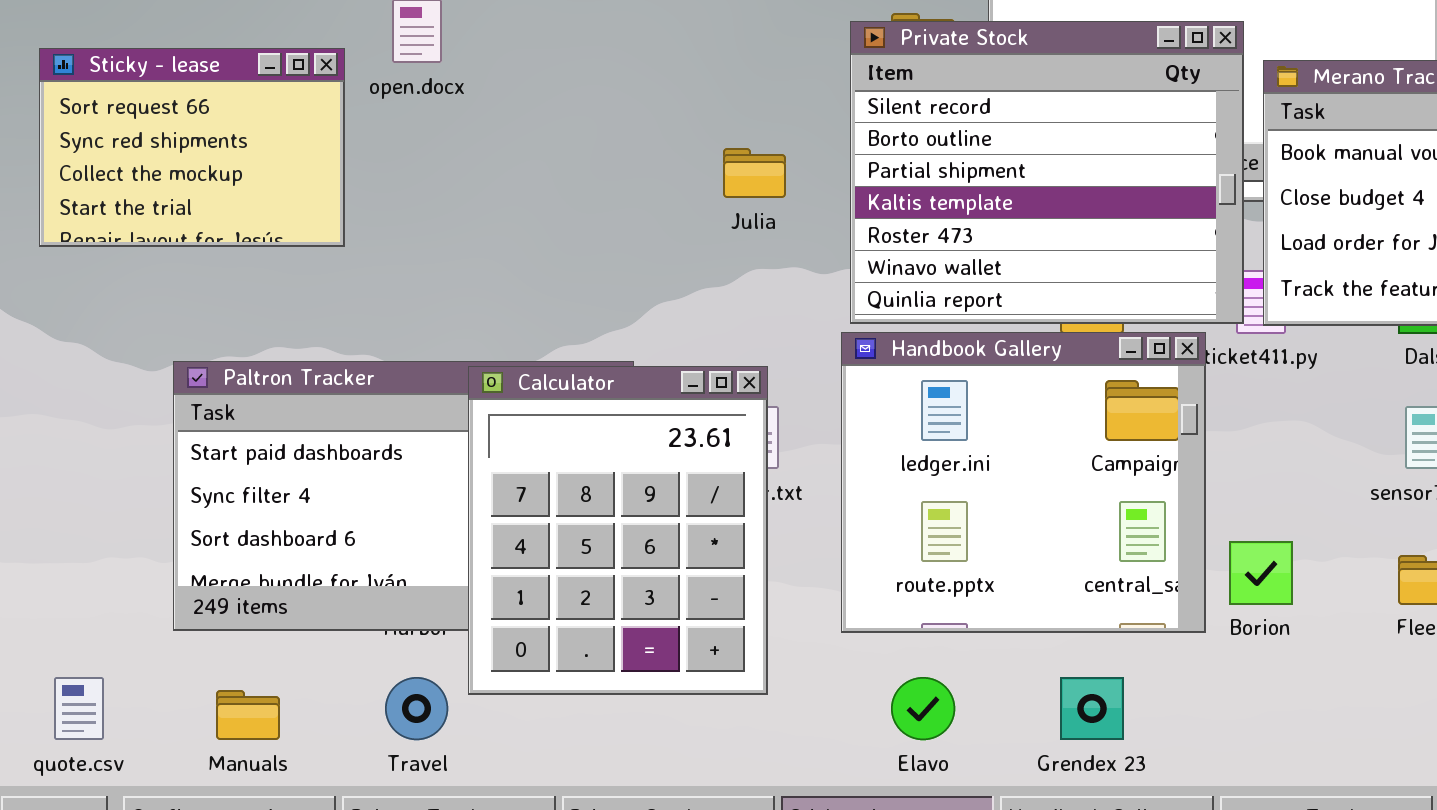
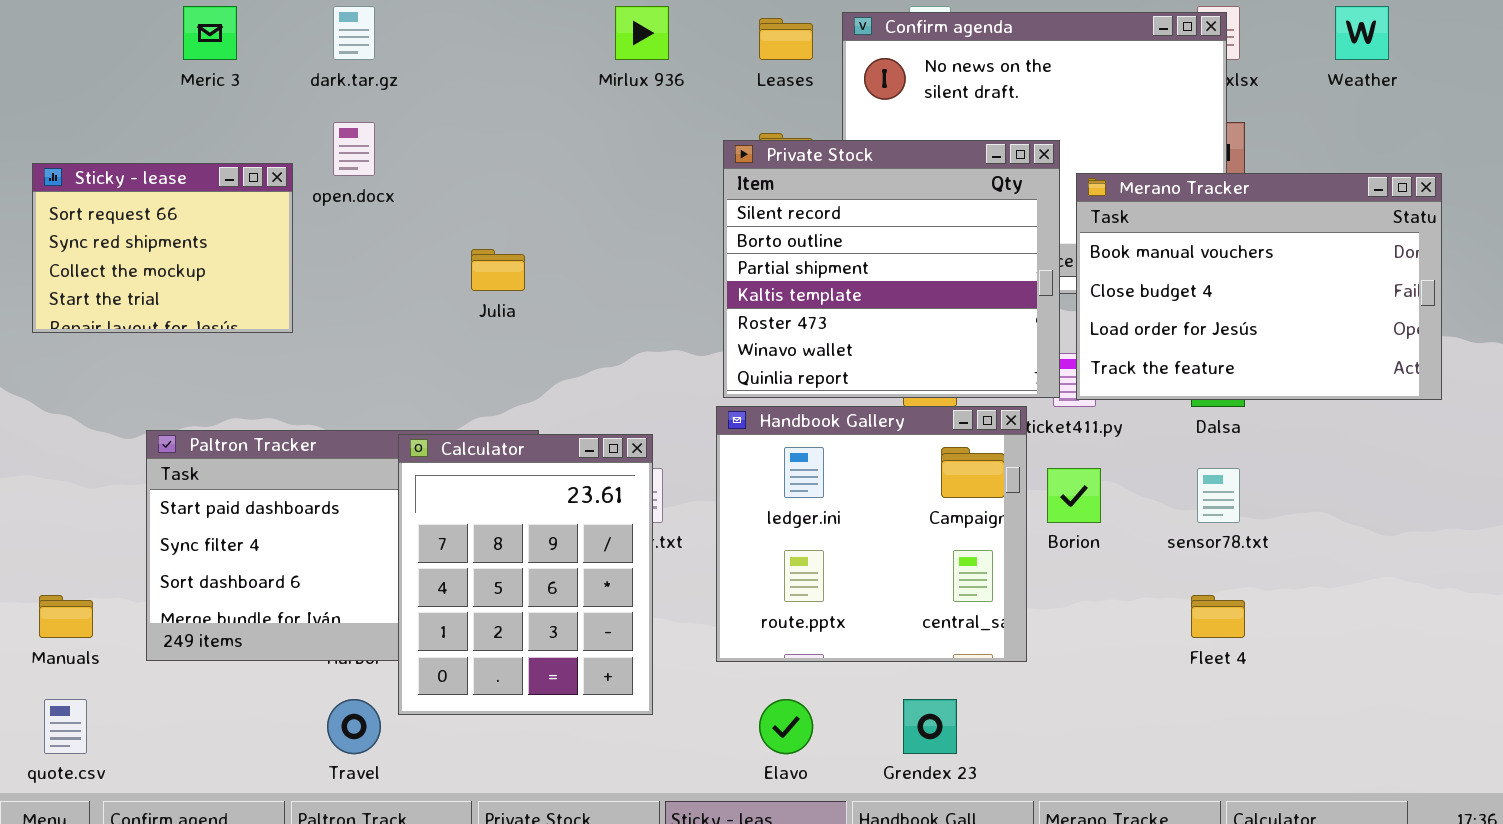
Julia: [723,148,786,198] -> [471,249,525,291], moved
Borion: [1229,541,1293,605] -> [1047,468,1101,523], moved
Manuals: [216,690,280,740] -> [39,595,93,638], moved

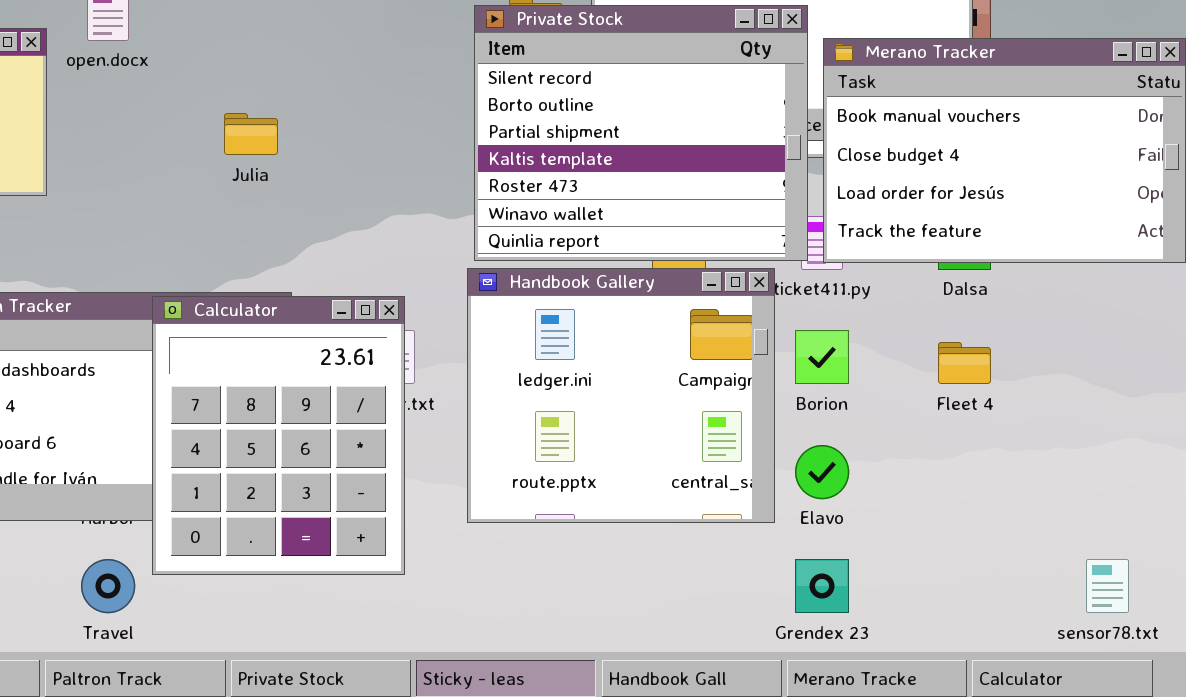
sensor78.txt: [1197,468,1240,523] -> [1086,559,1129,613], moved
Fleet 4: [1191,595,1245,638] -> [938,342,991,384], moved
Elavo: [759,699,813,754] -> [795,445,849,499], moved
Grendex 23: [903,699,957,754] -> [795,559,849,613], moved

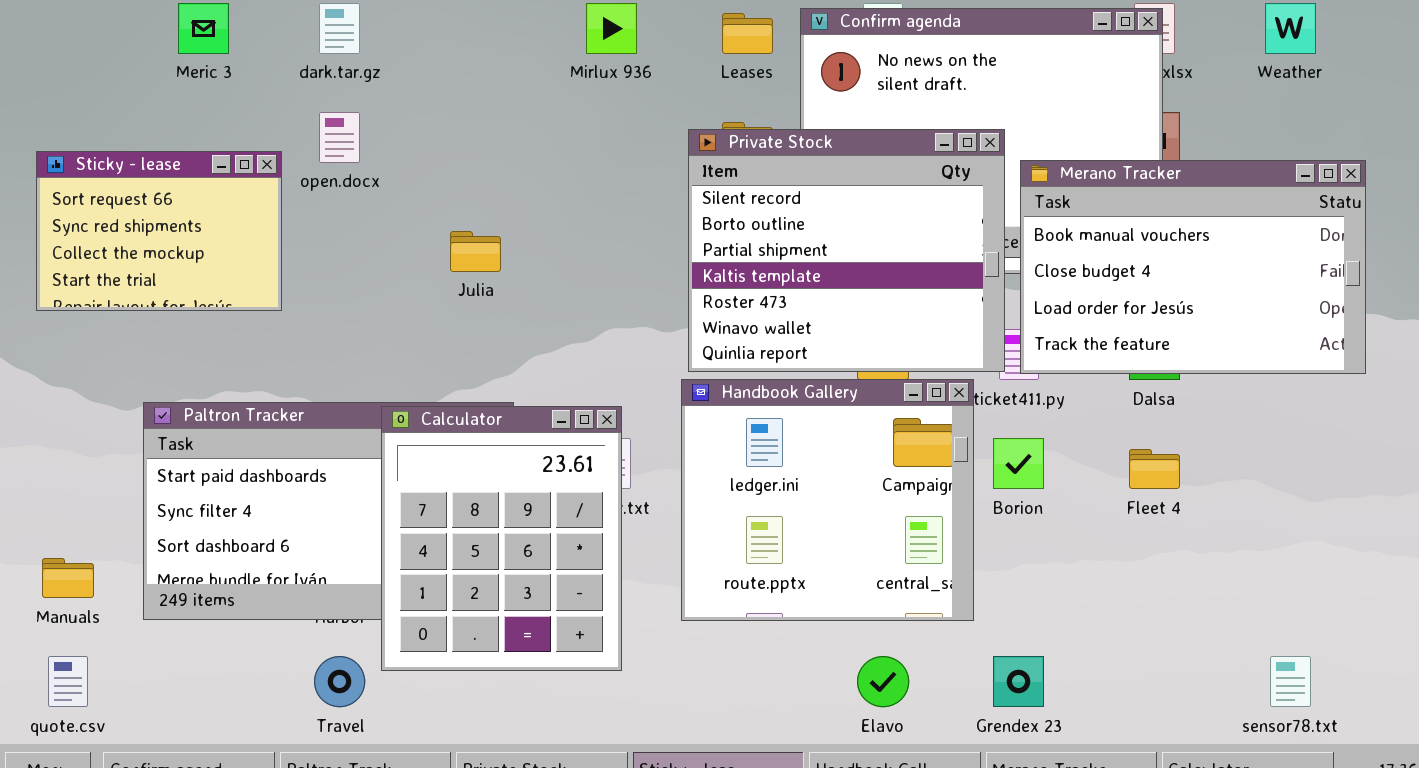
Elavo: [795,445,849,499] -> [857,656,909,707], moved

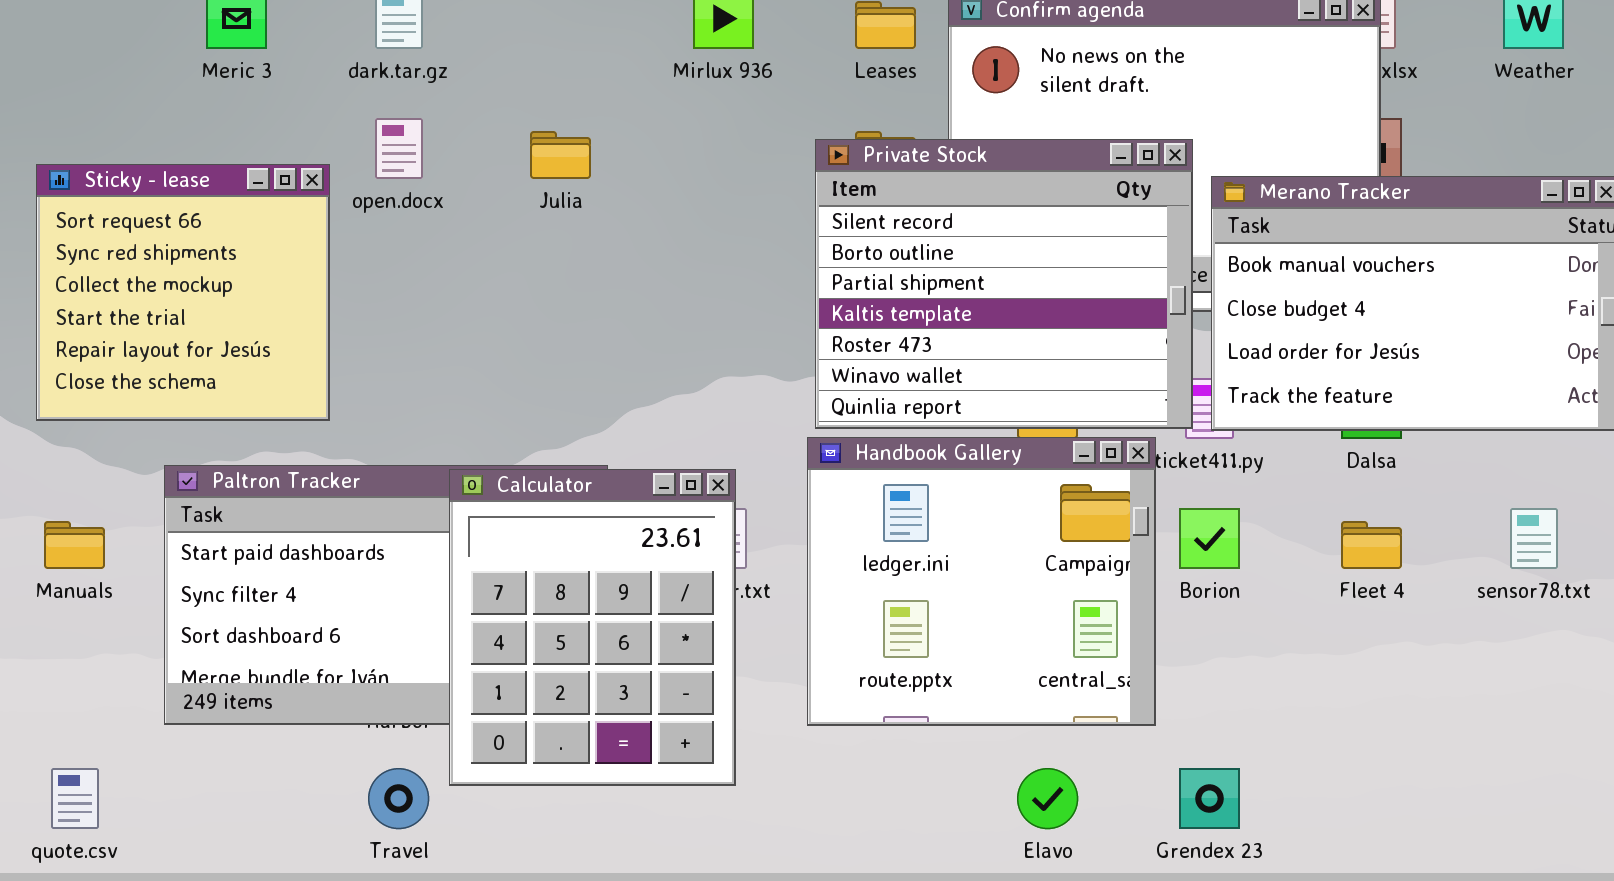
Sticky - lease: [36,151,282,311] -> [36,164,330,421], resized
Julia: [450,231,501,272] -> [530,131,591,179], moved
Manuals: [42,558,94,598] -> [44,521,105,569], moved
sensor78.txt: [1270,656,1311,707] -> [1510,508,1558,569], moved

